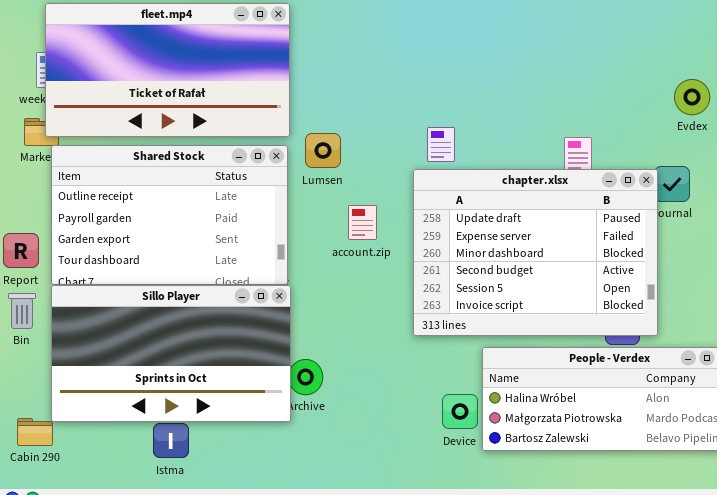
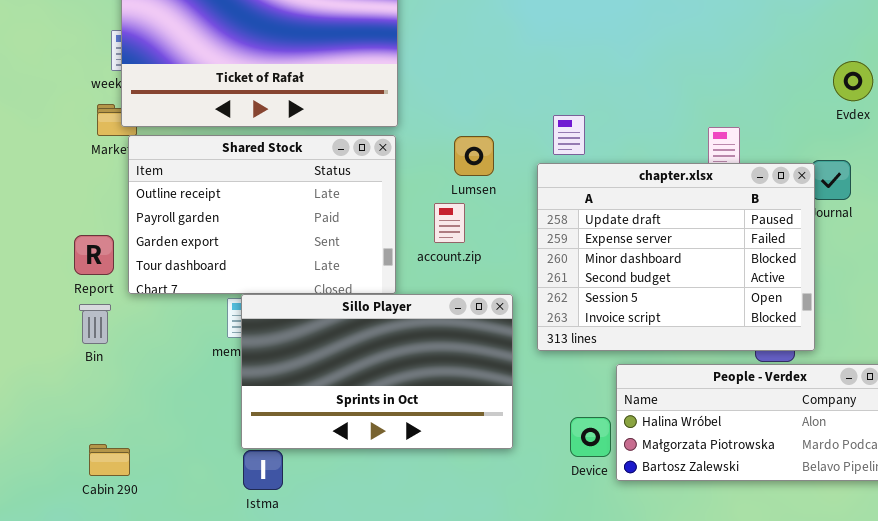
Lumsen: [305,133,341,168] -> [454,136,494,176], moved
account.zip: [348,205,377,240] -> [434,203,465,243], moved
Sillo Player: [51,285,291,422] -> [241,294,513,449], moved

